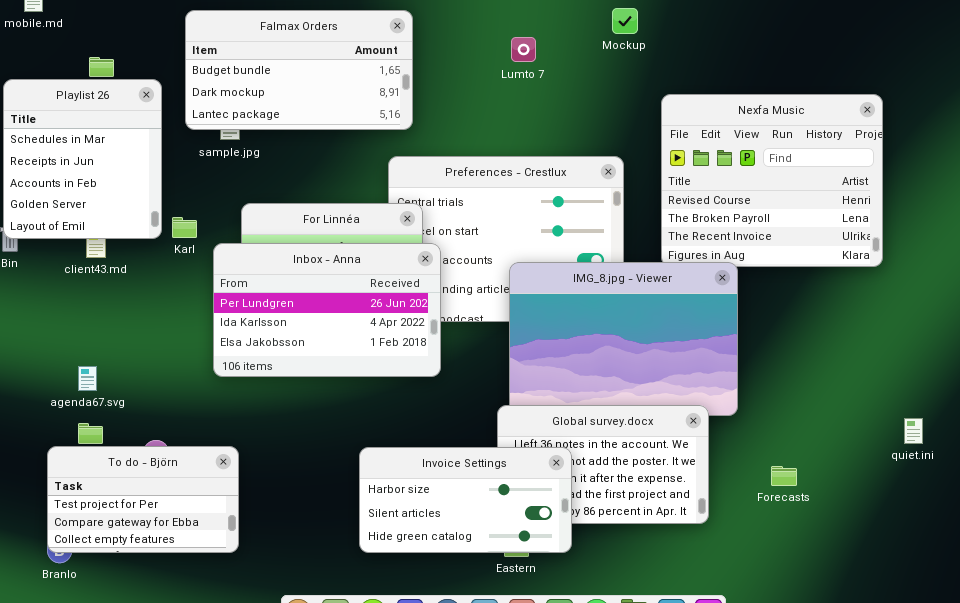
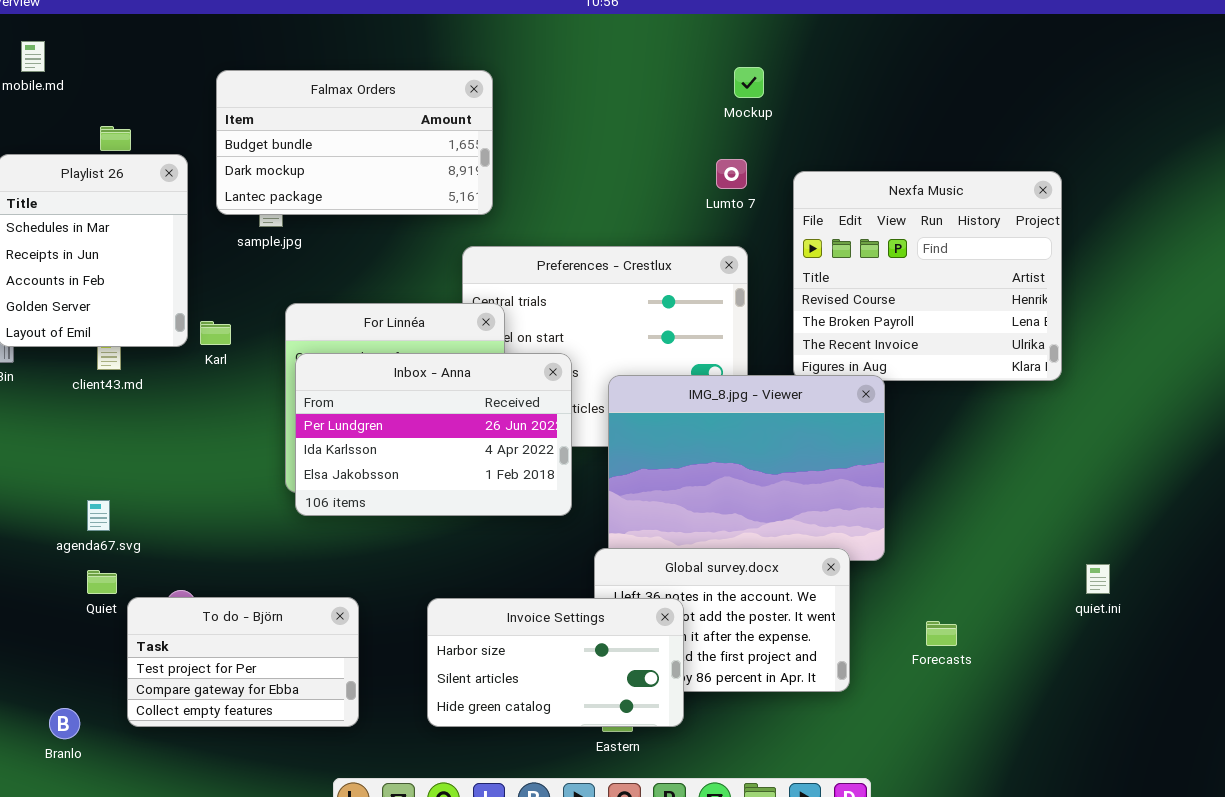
Lumto 7: [511,37,536,62] -> [716,159,747,189], moved
Inbox - Anna: [213,243,441,377] -> [295,353,572,516], moved
To do - Björn: [47,446,239,553] -> [127,597,359,727], moved

